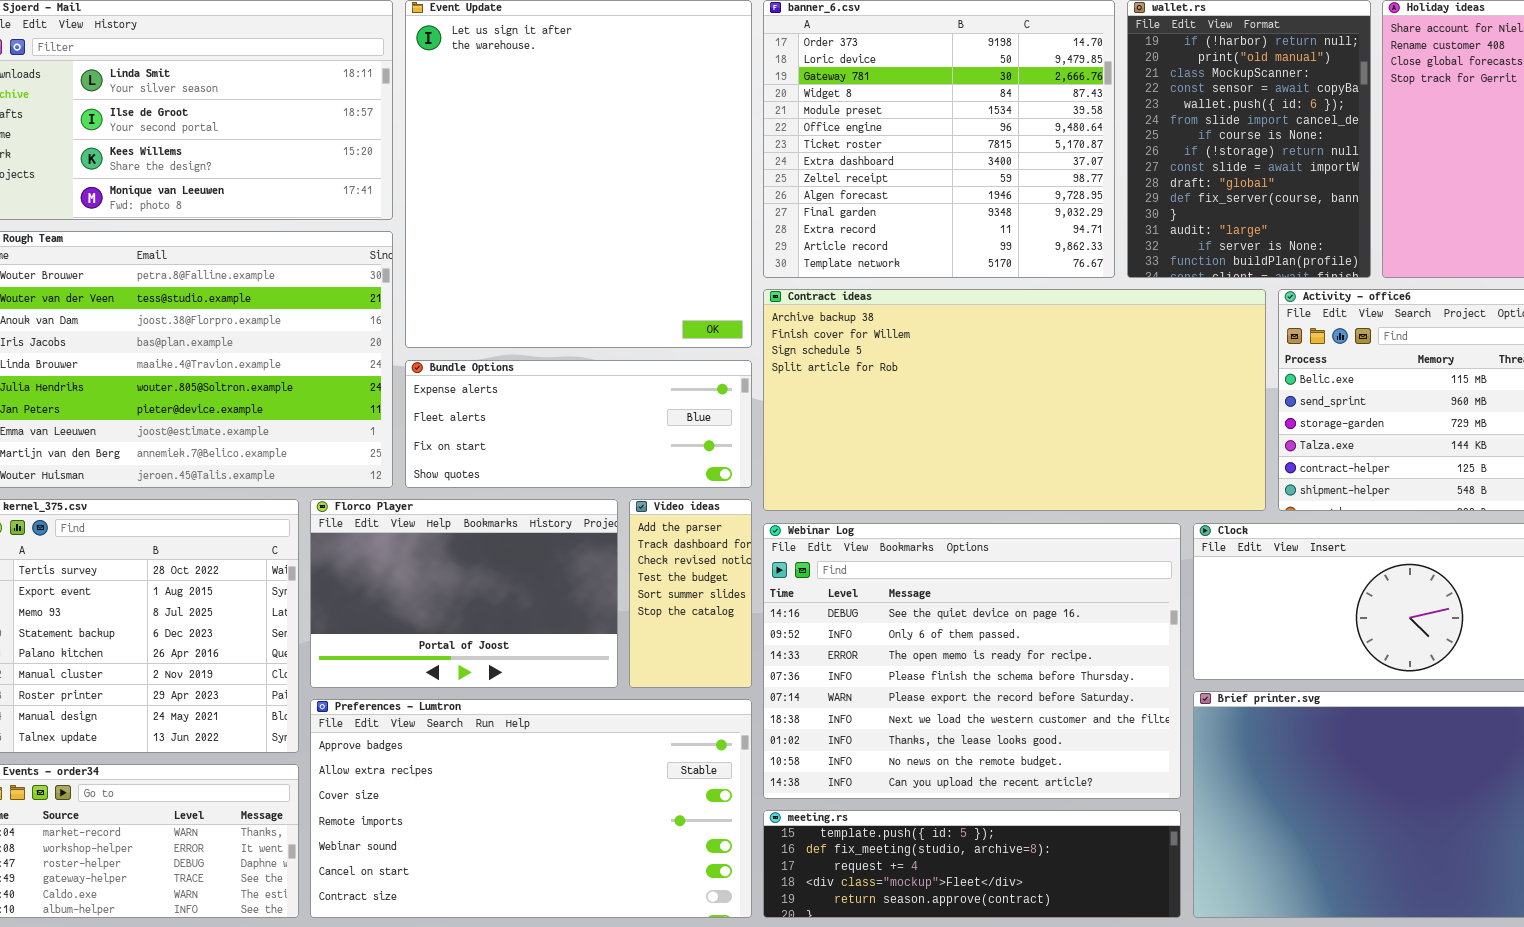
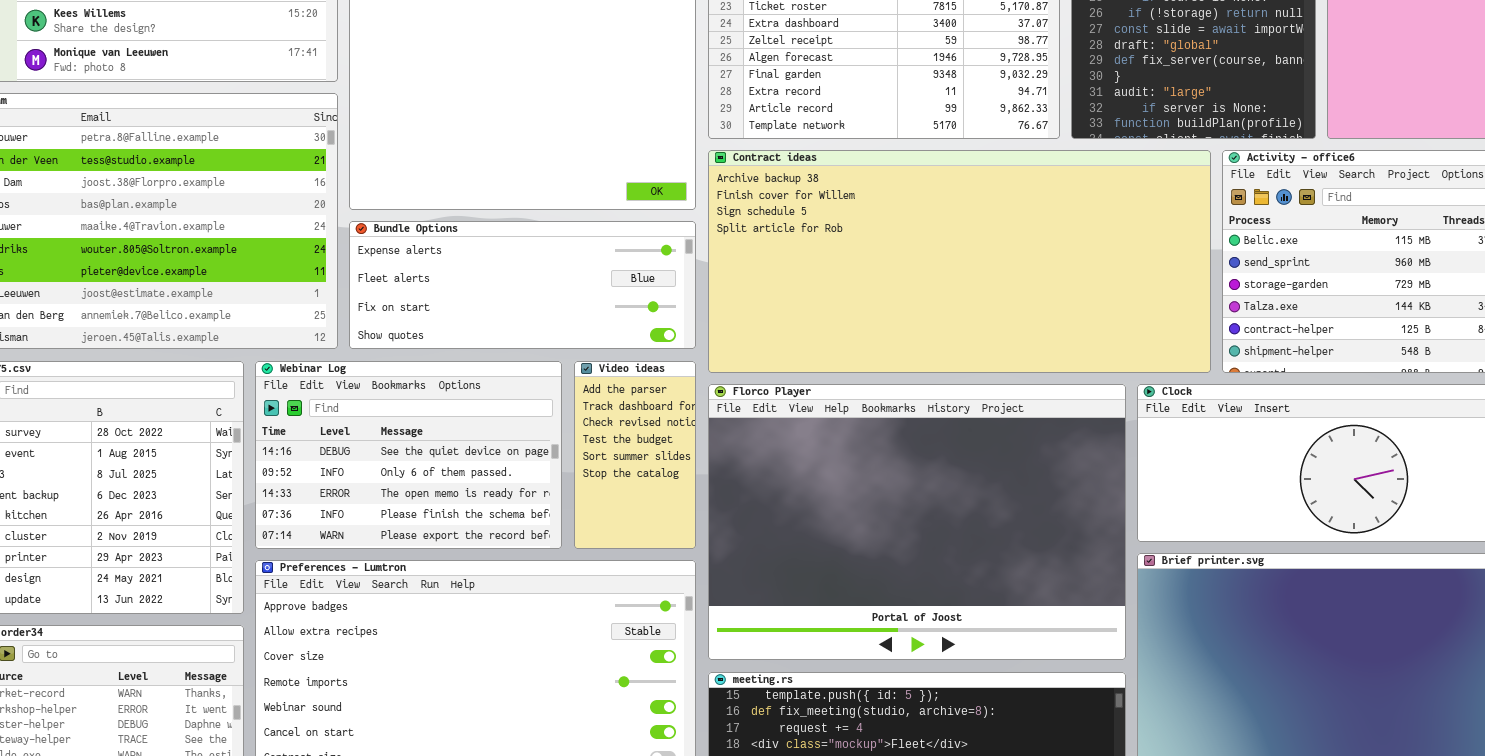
Florco Player: [310,499,618,688] -> [708,384,1126,660], moved, resized
Webinar Log: [763,523,1181,799] -> [255,361,562,549], moved, resized

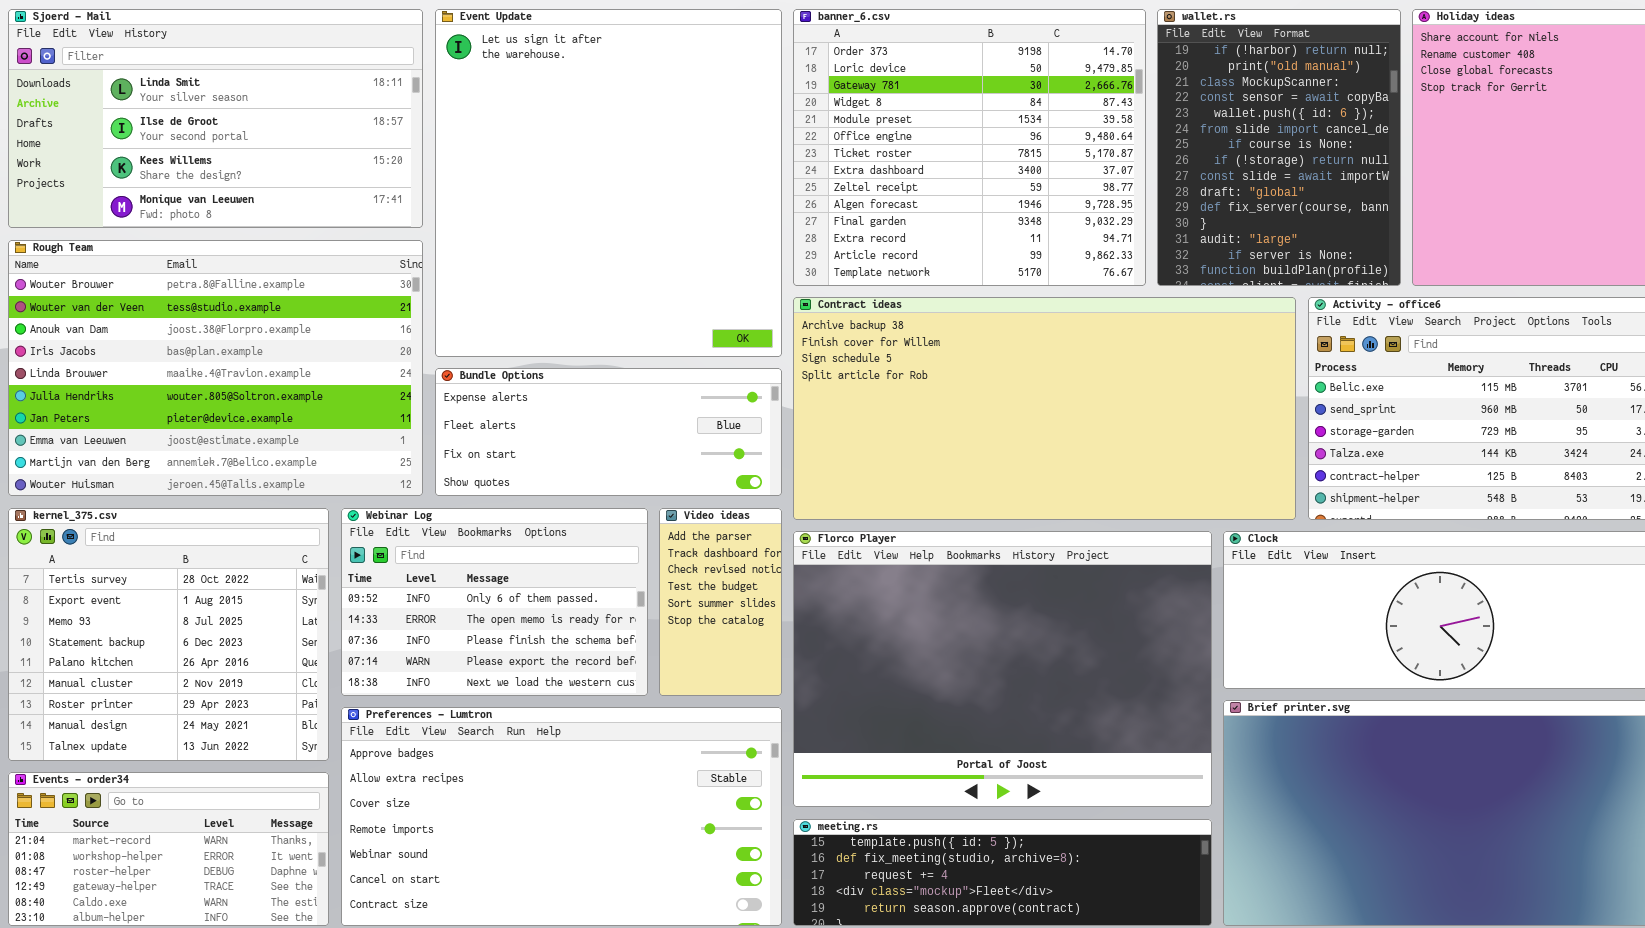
Webinar Log: [255,361,562,549] -> [341,508,648,696], scrolled down 1 row

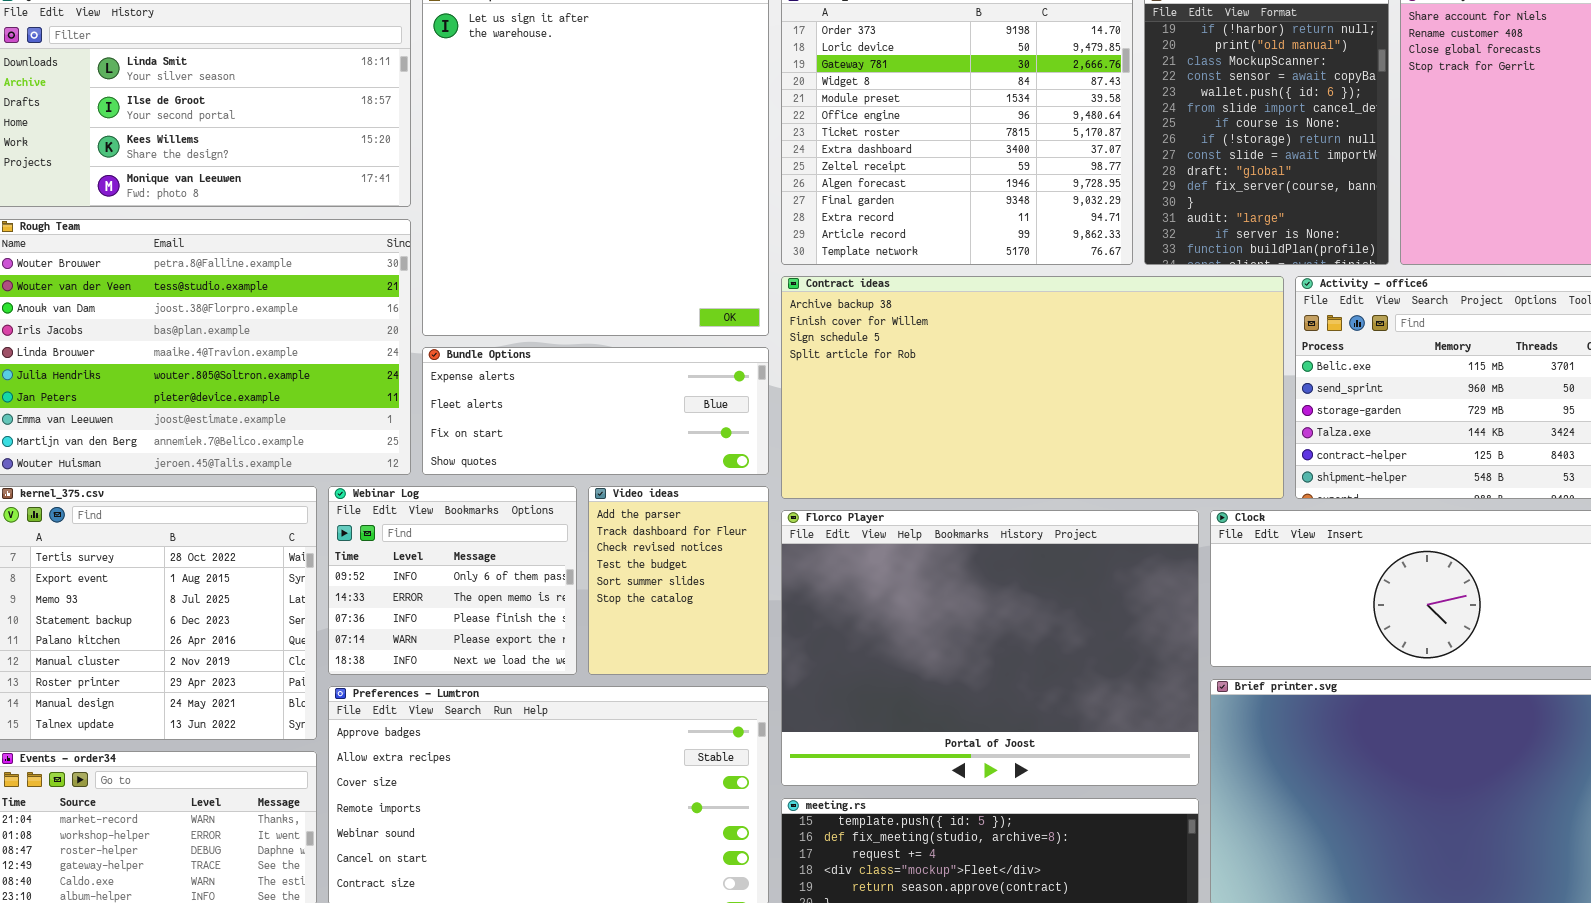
Webinar Log: [341,508,648,696] -> [328,486,577,675], resized
Video ideas: [659,508,782,696] -> [588,486,769,675], resized

